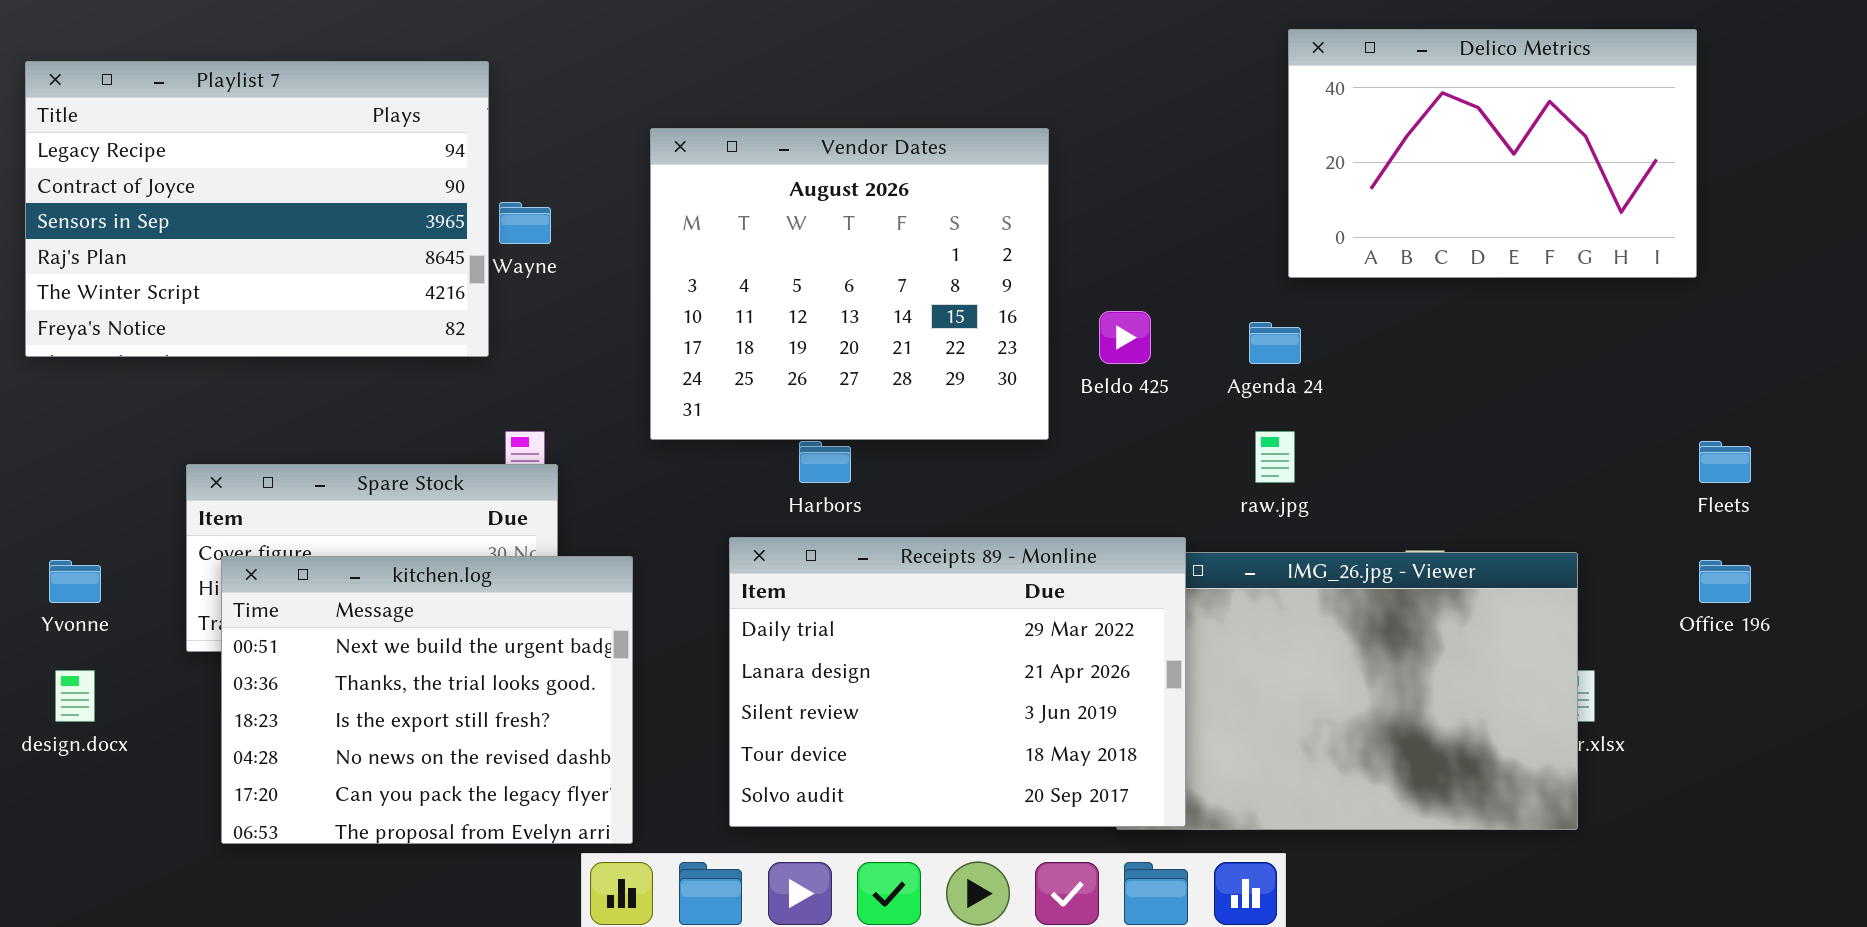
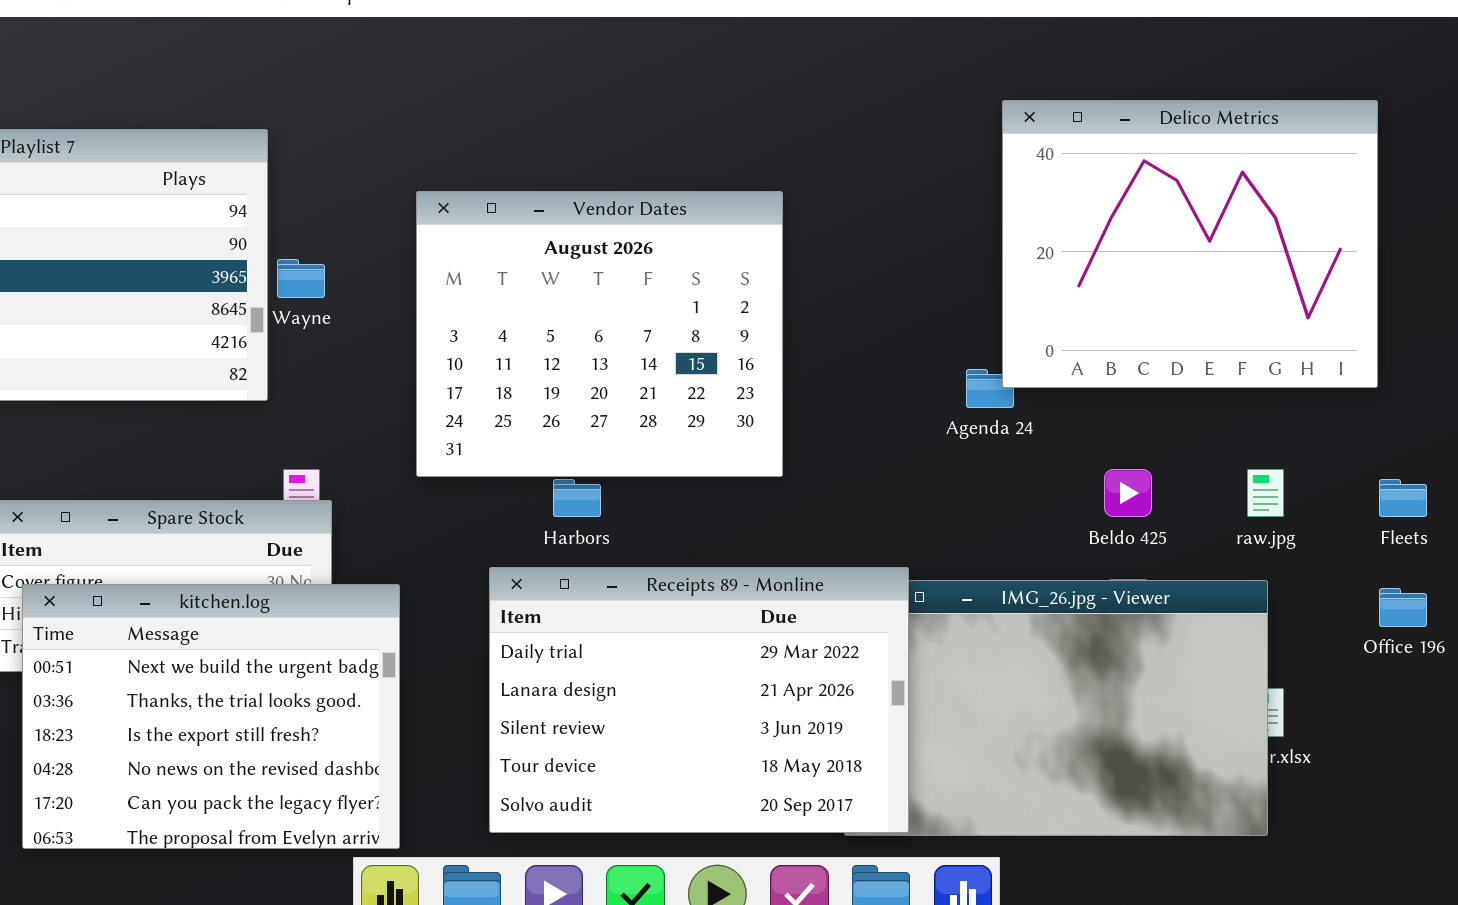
Delico Metrics: [1288,29,1697,278] -> [1002,100,1378,388], resized
Beldo 425: [1099,311,1151,364] -> [1104,469,1152,517], moved
raw.jpg: [1255,431,1295,483] -> [1247,469,1284,517], moved

